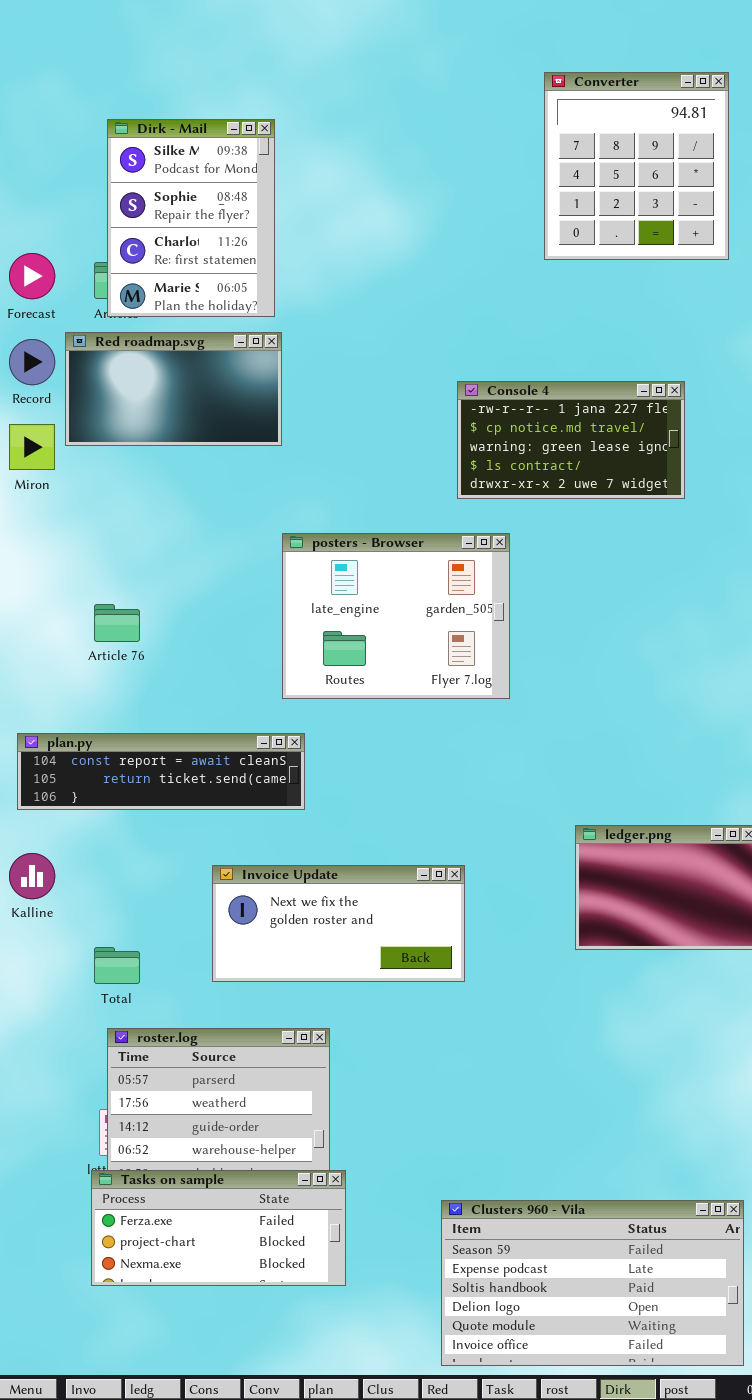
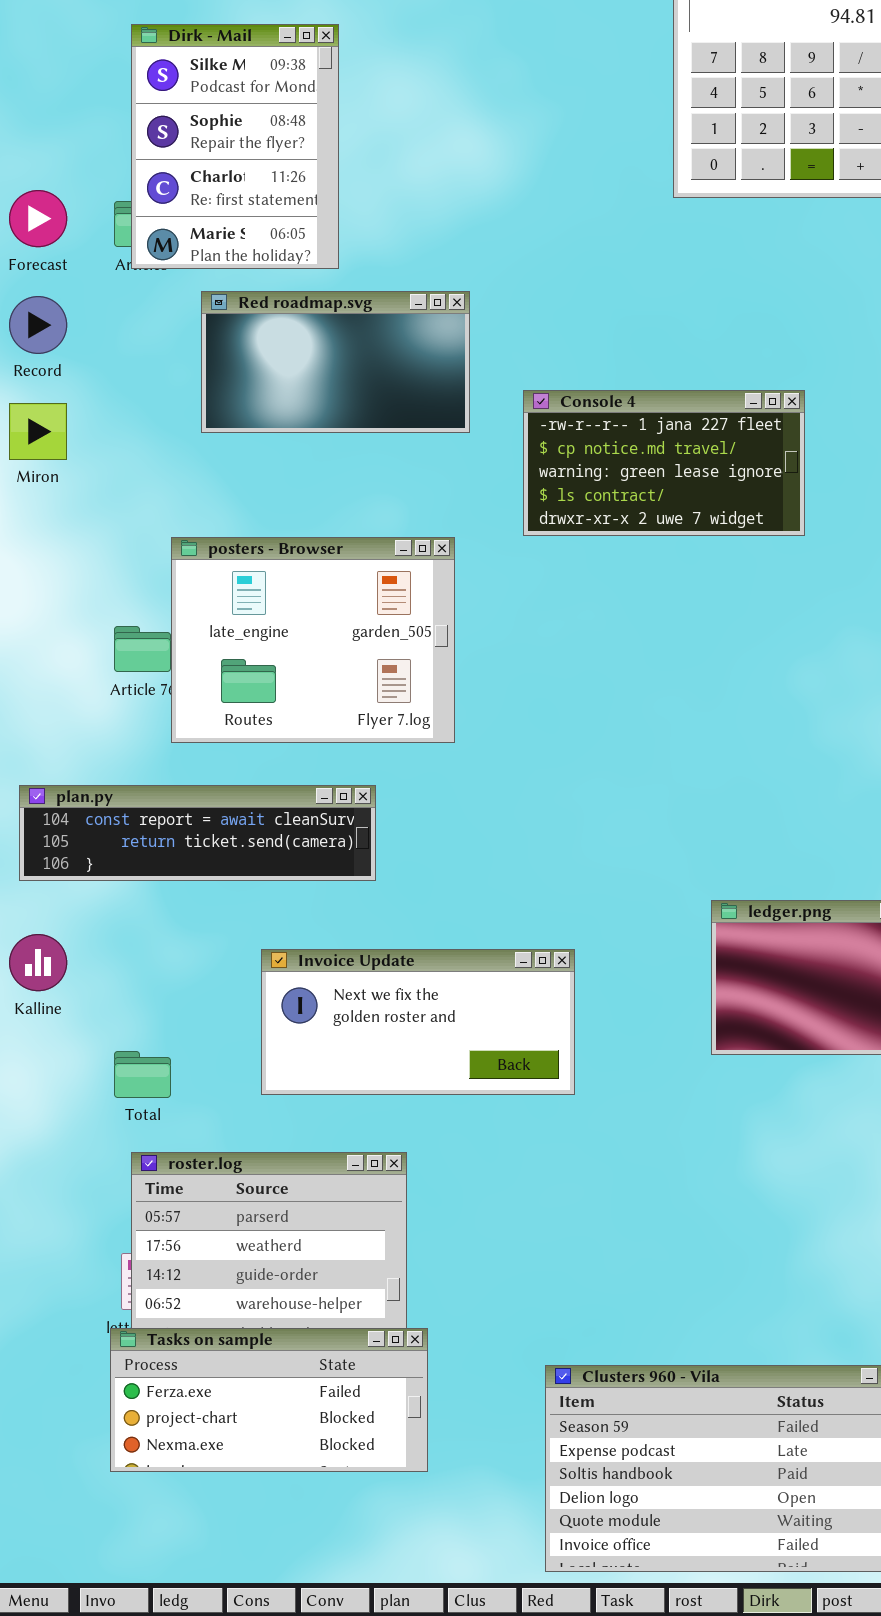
Red roadmap.svg: [65,332,282,446] -> [201,291,470,433], moved
Console 4: [457,381,685,499] -> [523,390,805,536], moved
posters - Browser: [282,533,510,699] -> [171,537,455,743], moved

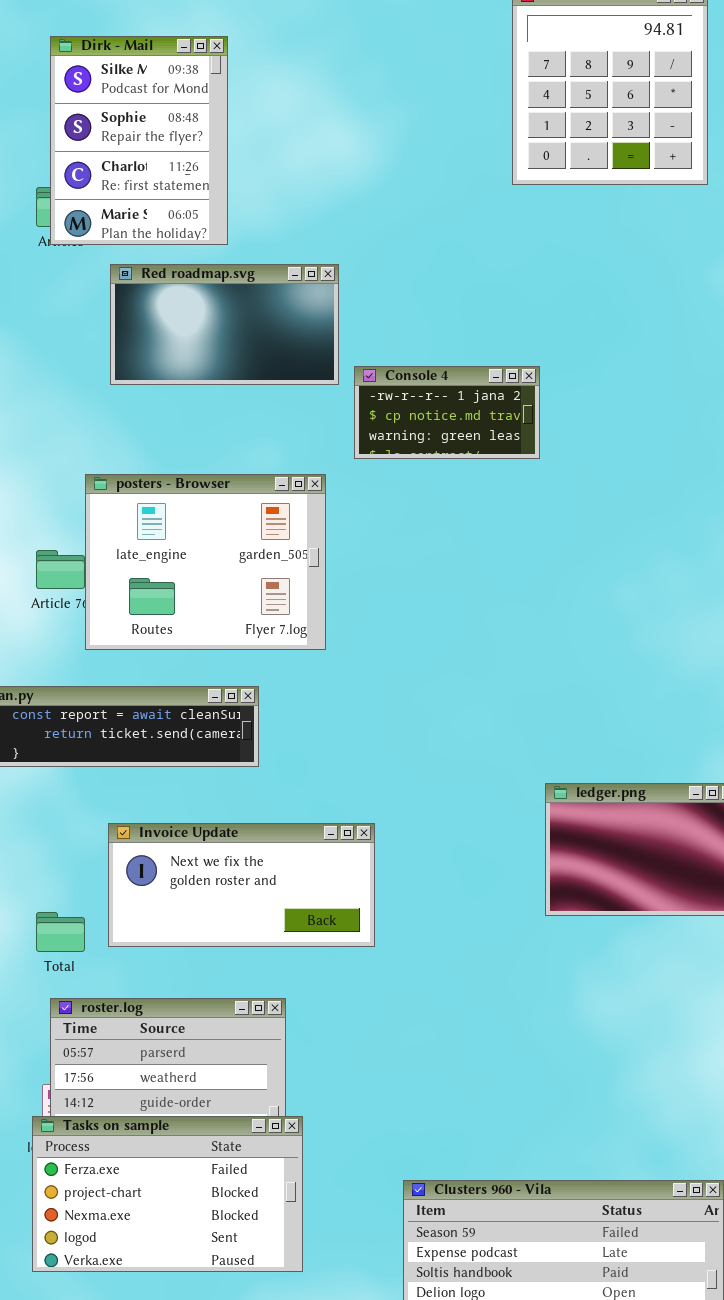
Console 4: [523,390,805,536] -> [354,366,540,459], moved, resized
Invoice Update: [261,949,575,1095] -> [108,823,375,947], moved
Tasks on sample: [110,1328,428,1472] -> [32,1116,303,1272], resized

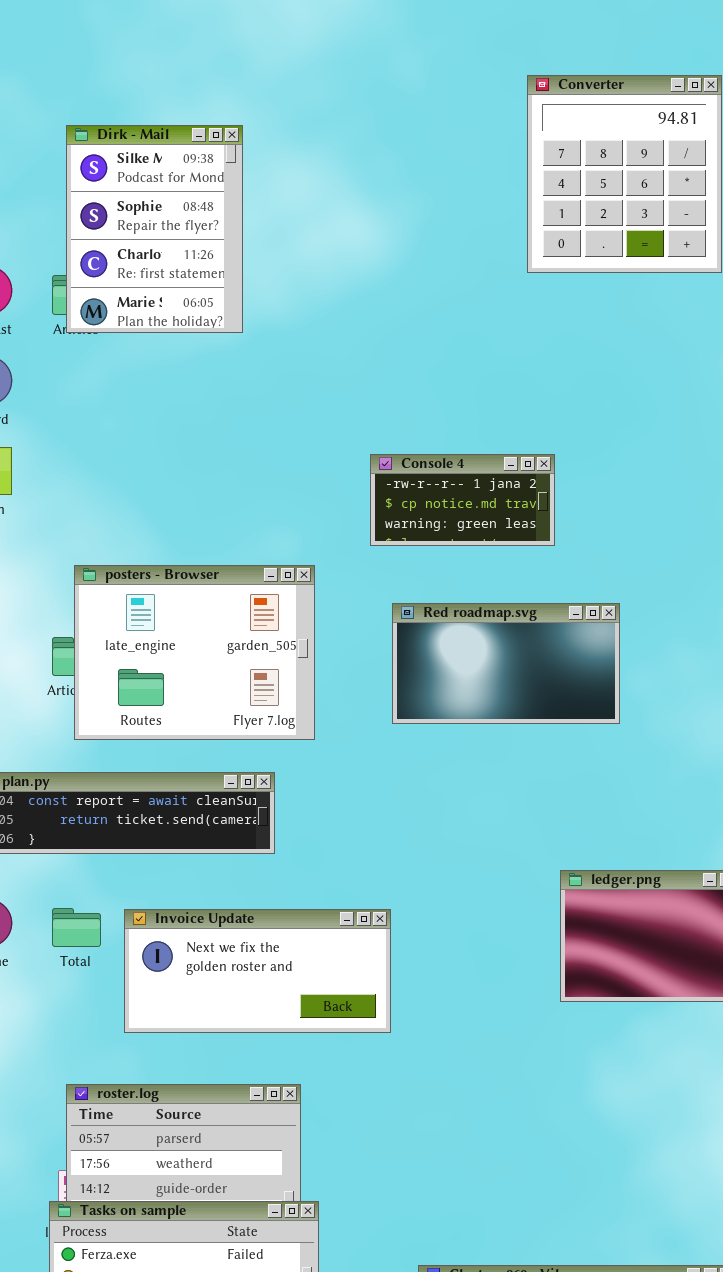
Red roadmap.svg: [110,264,339,385] -> [392,603,620,724], moved
posters - Browser: [85,474,326,650] -> [74,565,315,740], moved
Total: [36,912,85,952] -> [52,908,101,947], moved

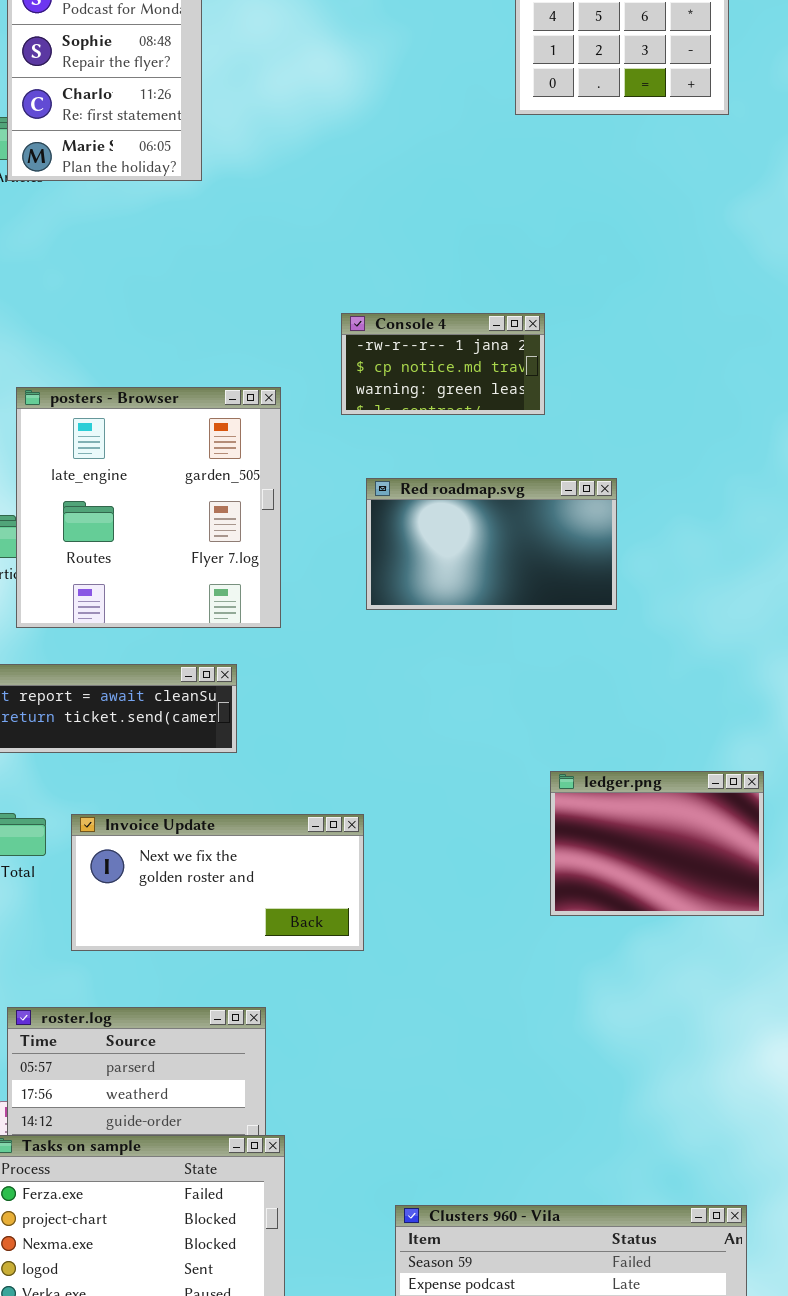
posters - Browser: [74,565,315,740] -> [16,387,281,628], resized

